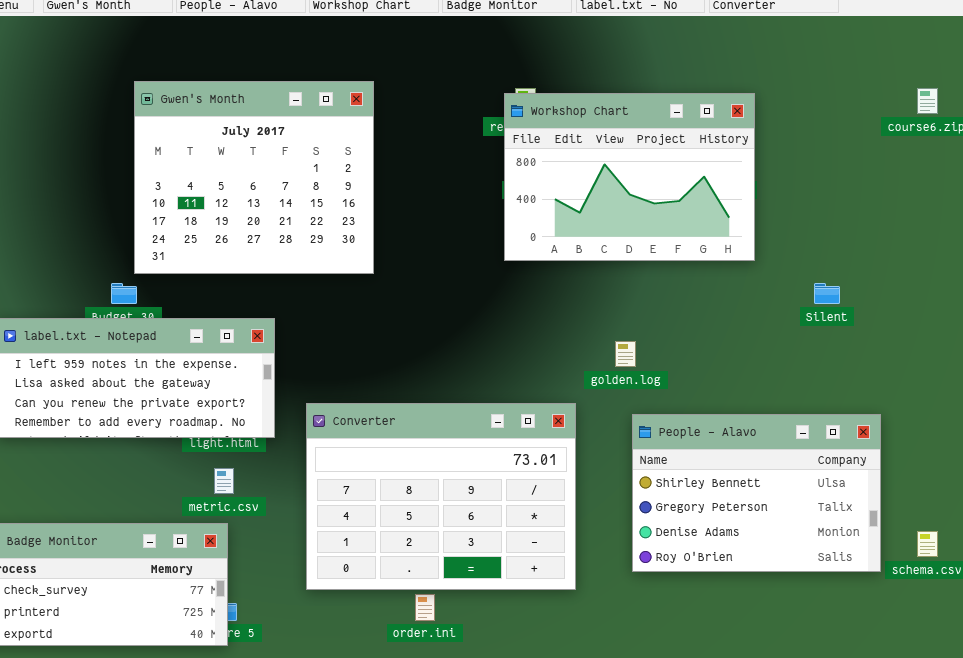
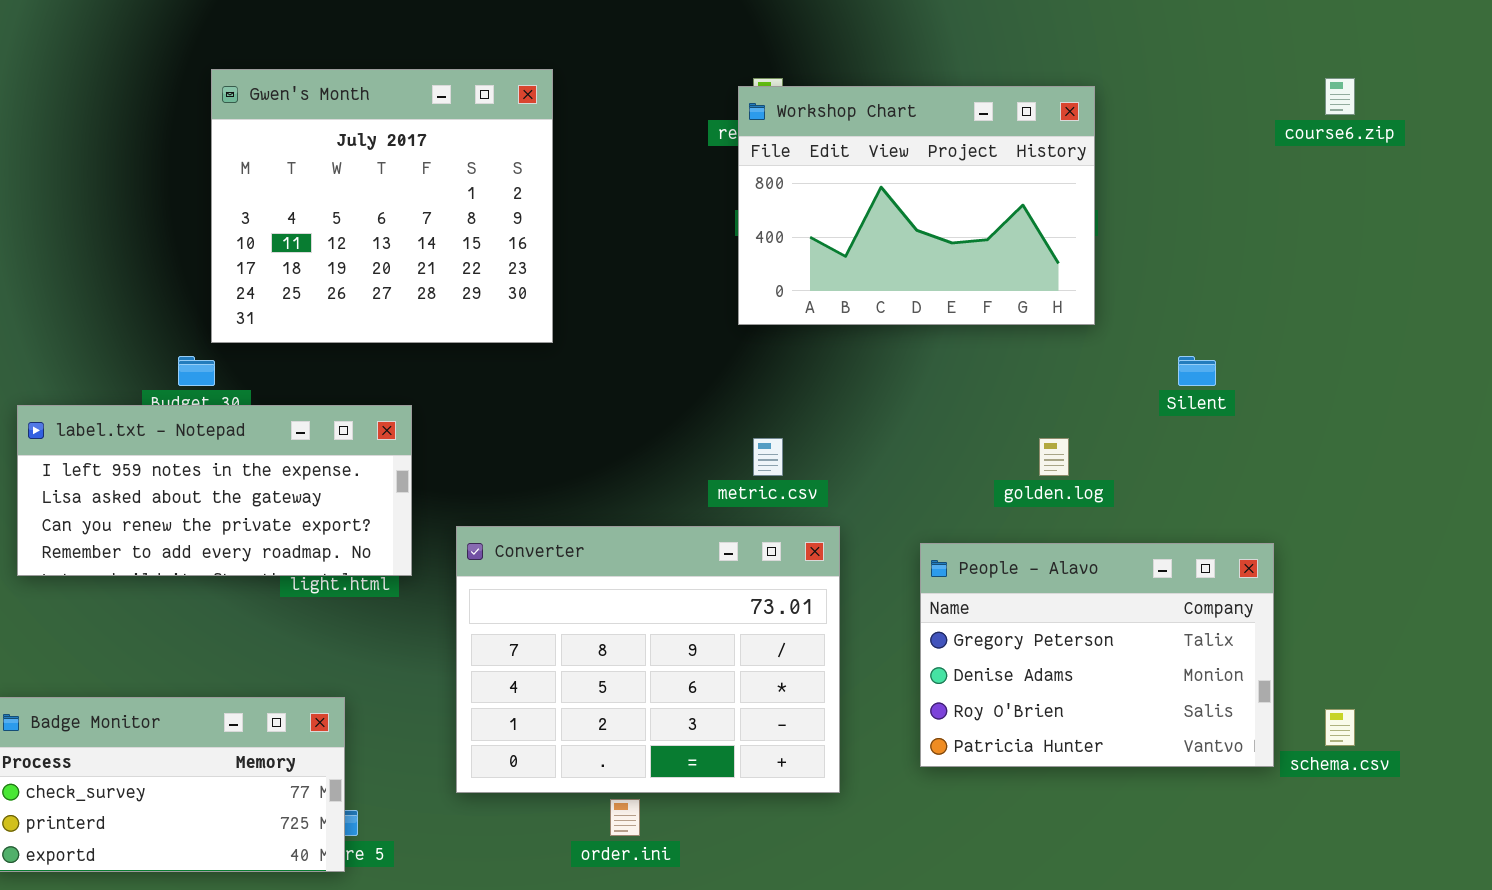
golden.log: [615,341,636,367] -> [1039,438,1069,476], moved
People - Alavo: [632,414,881,572] -> [920,543,1274,767], scrolled down 1 row
metric.csv: [214,468,234,494] -> [753,438,783,476], moved

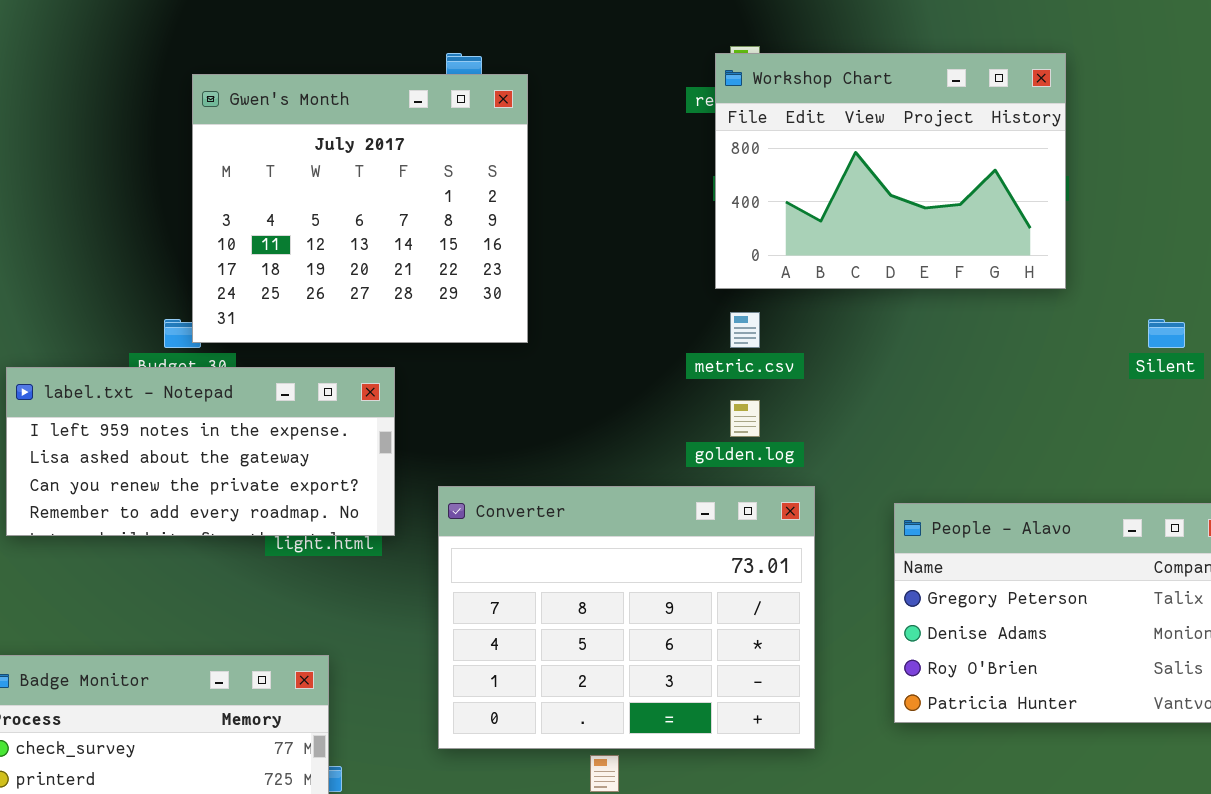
Gwen's Month: [211,69,553,343] -> [192,74,528,343], moved
metric.csv: [753,438,783,476] -> [730,312,760,348], moved
golden.log: [1039,438,1069,476] -> [730,400,760,437], moved

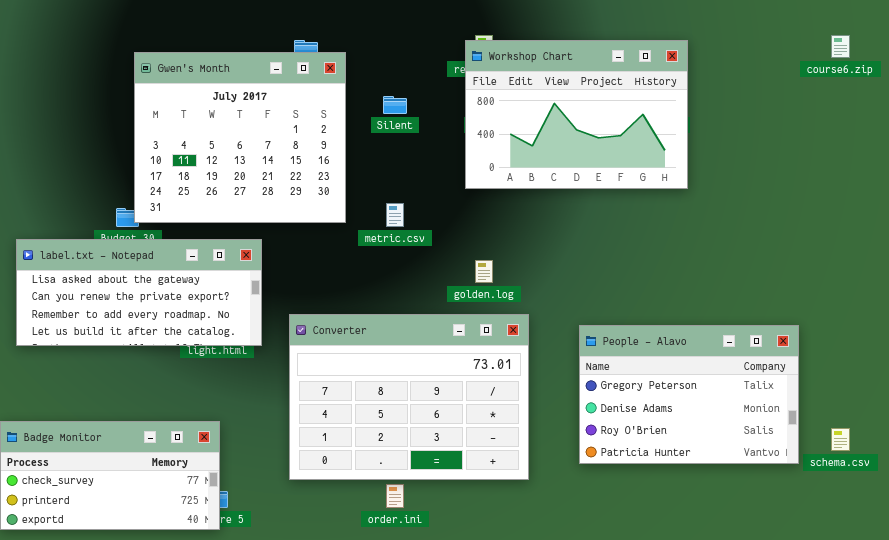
metric.csv: [730,312,760,348] -> [386,203,404,227], moved
Silent: [1148,319,1185,348] -> [383,96,407,114], moved
label.txt - Notepad: [6,367,395,536] -> [16,239,262,346], scrolled down 1 row

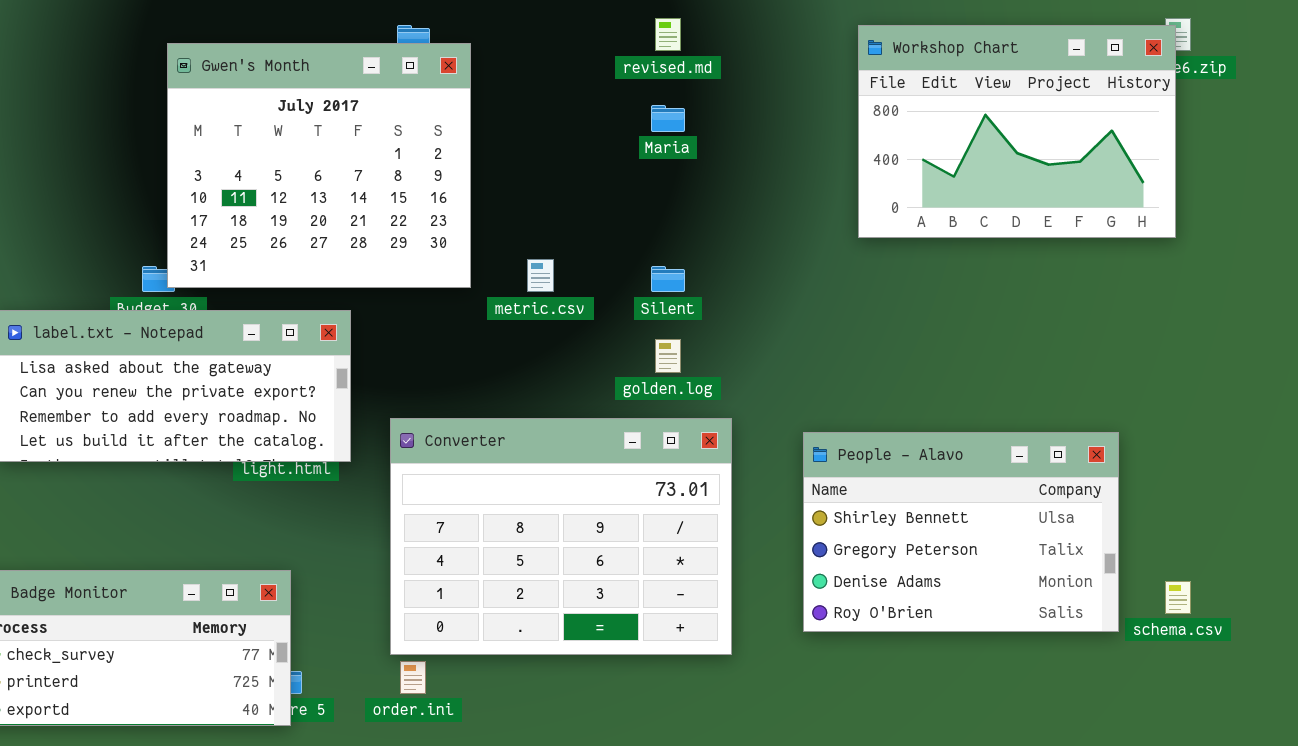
Workshop Chart: [465,40,688,189] -> [858,25,1176,238], moved
Silent: [383,96,407,114] -> [651,266,685,292], moved
People - Alavo: [579,325,799,464] -> [803,432,1119,632], scrolled up 1 row
order.ini: [386,484,404,508] -> [400,661,426,694], moved

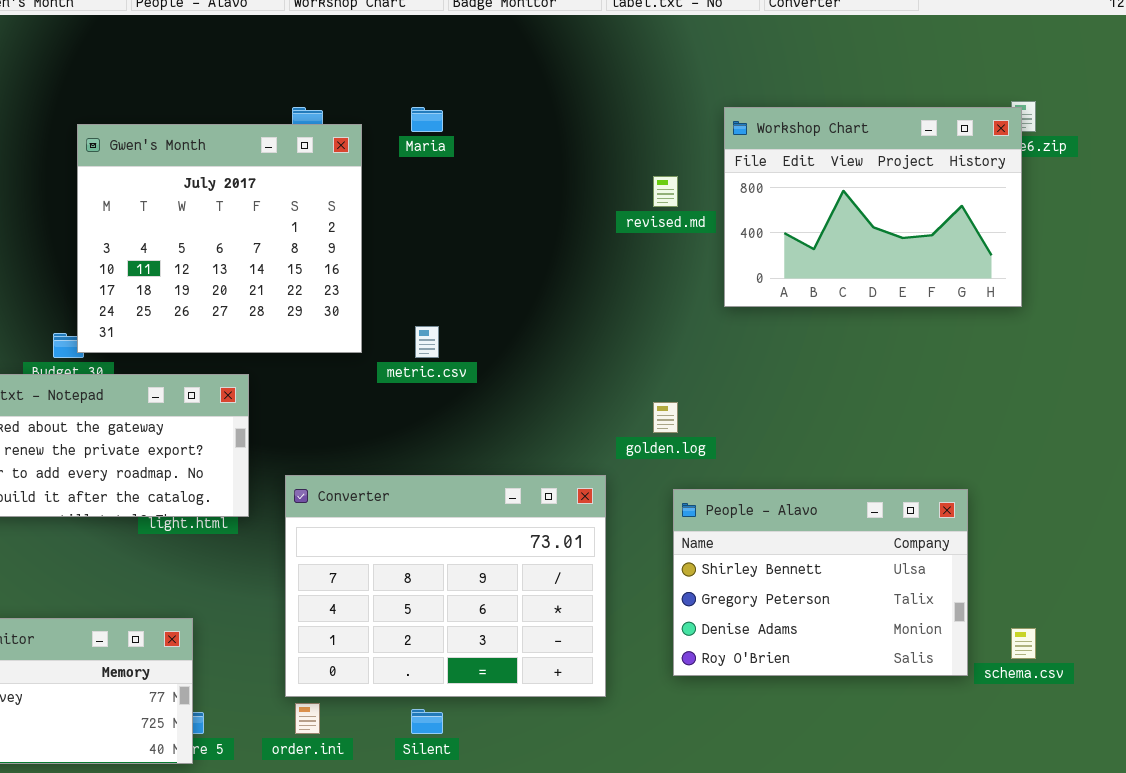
revised.md: [655,18,681,51] -> [653,176,678,207], moved
Maria: [651,105,685,132] -> [411,107,443,132], moved
Silent: [651,266,685,292] -> [411,709,443,734], moved
golden.log: [655,339,681,373] -> [653,402,678,433], moved

